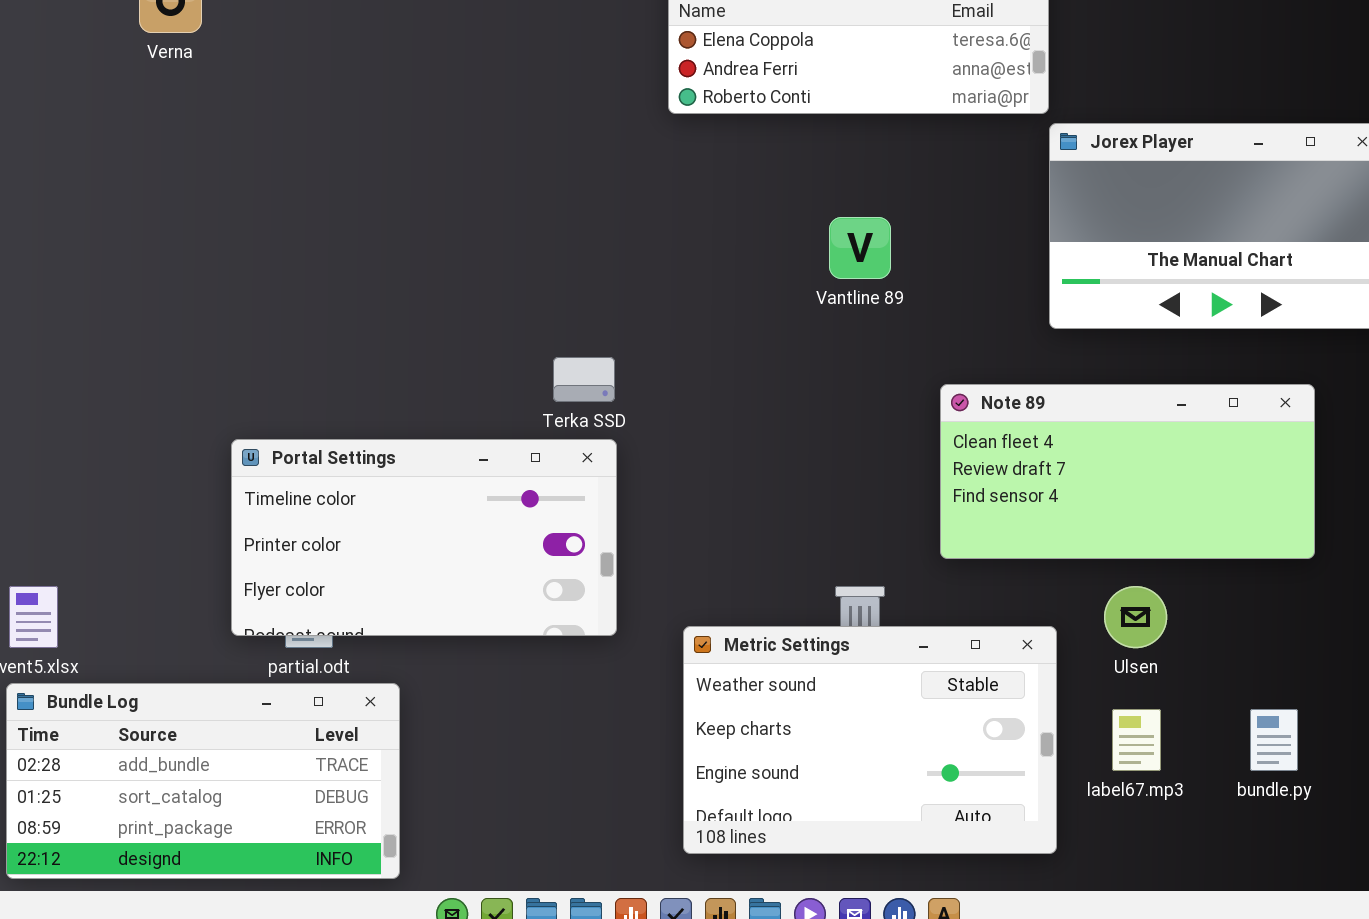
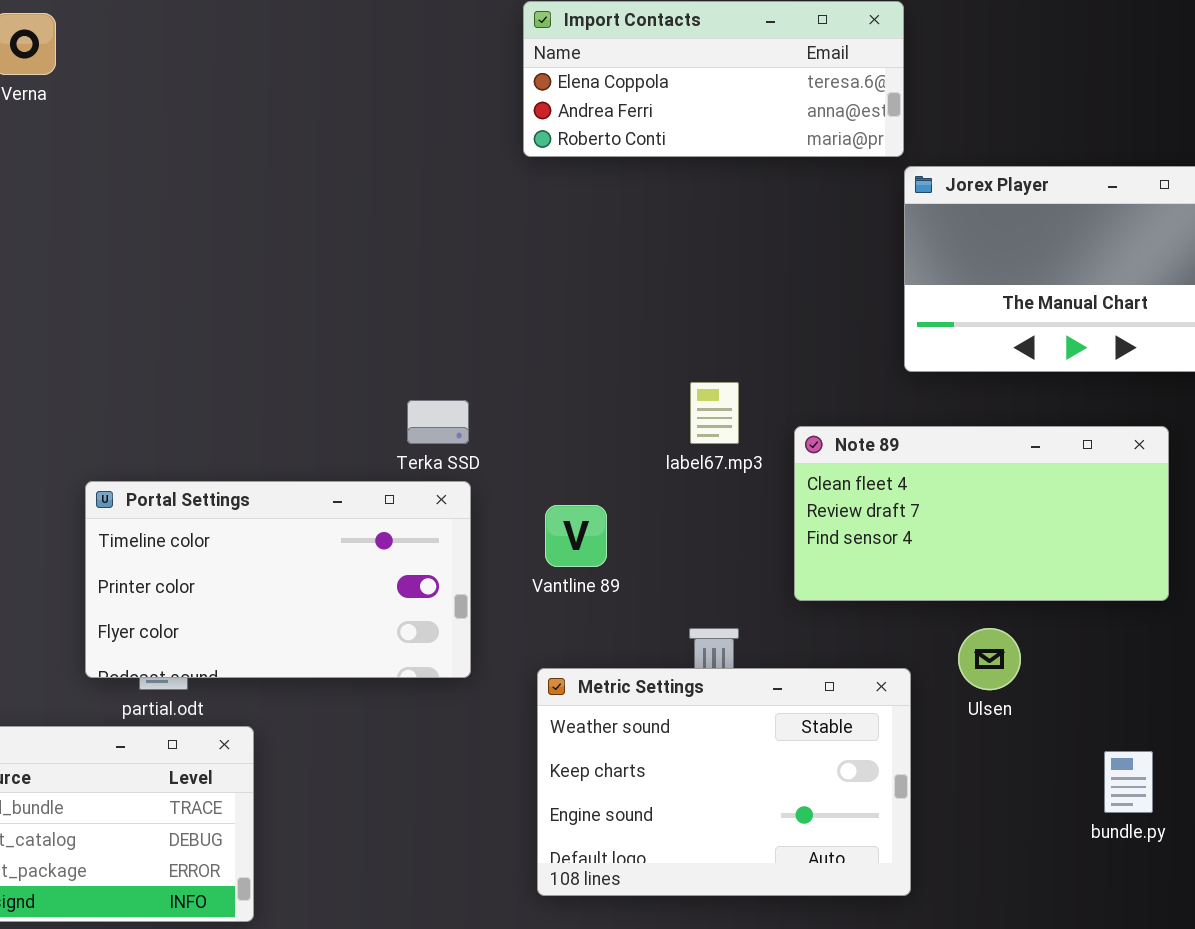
Vantline 89: [829,217,891,279] -> [545,505,607,567], moved
label67.mp3: [1112,709,1161,771] -> [690,382,739,444], moved

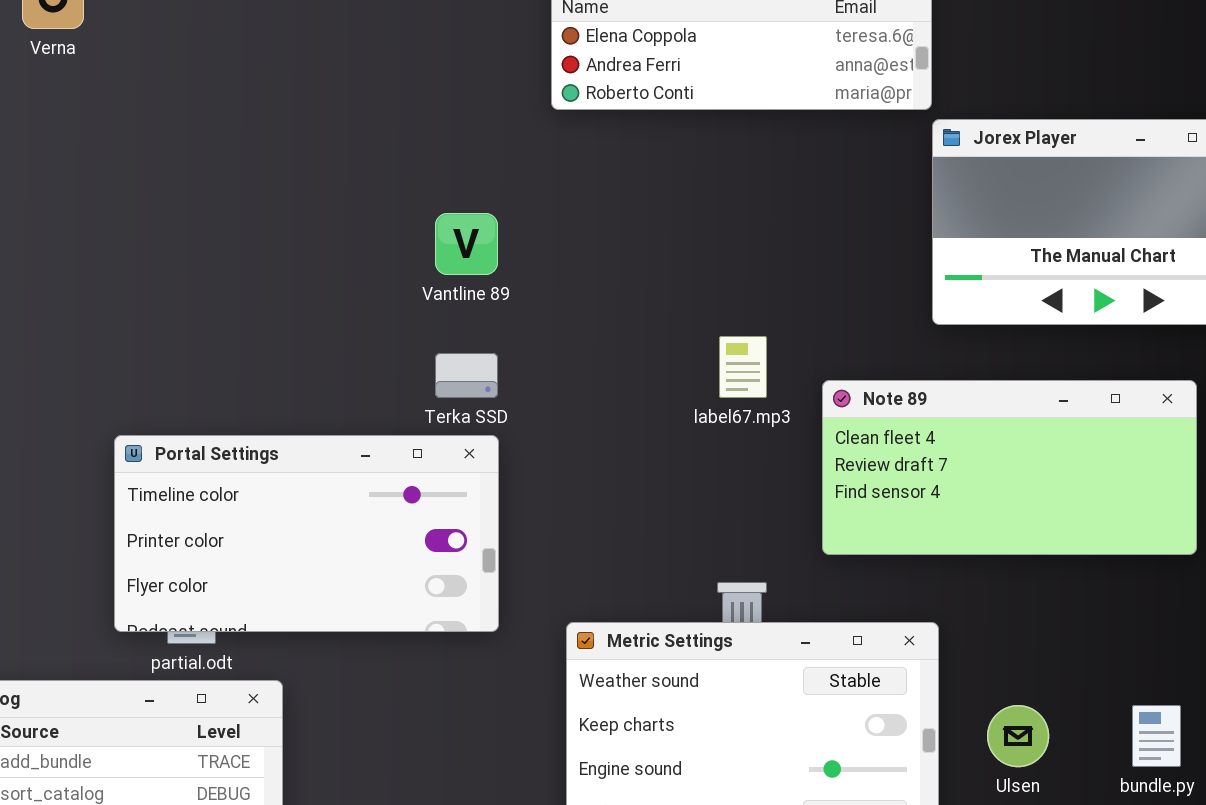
Vantline 89: [545,505,607,567] -> [435,213,498,275], moved
Ulsen: [958,628,1021,690] -> [987,705,1049,767], moved

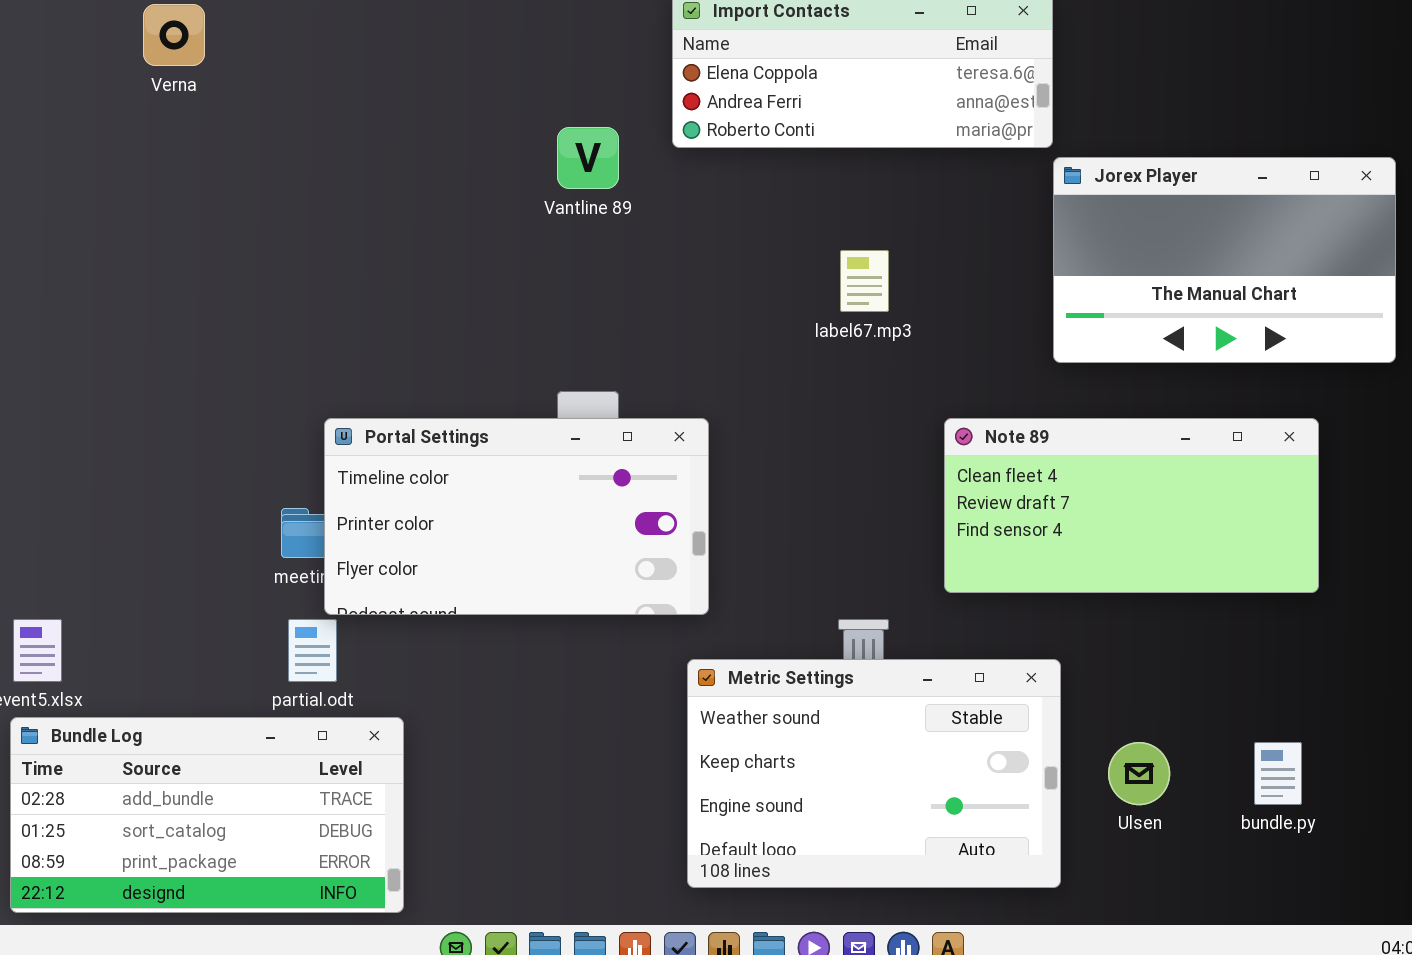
Vantline 89: [435,213,498,275] -> [557,127,619,189], moved
label67.mp3: [719,336,767,398] -> [840,250,889,312], moved
Portal Settings: [114,435,499,632] -> [324,418,709,615], moved

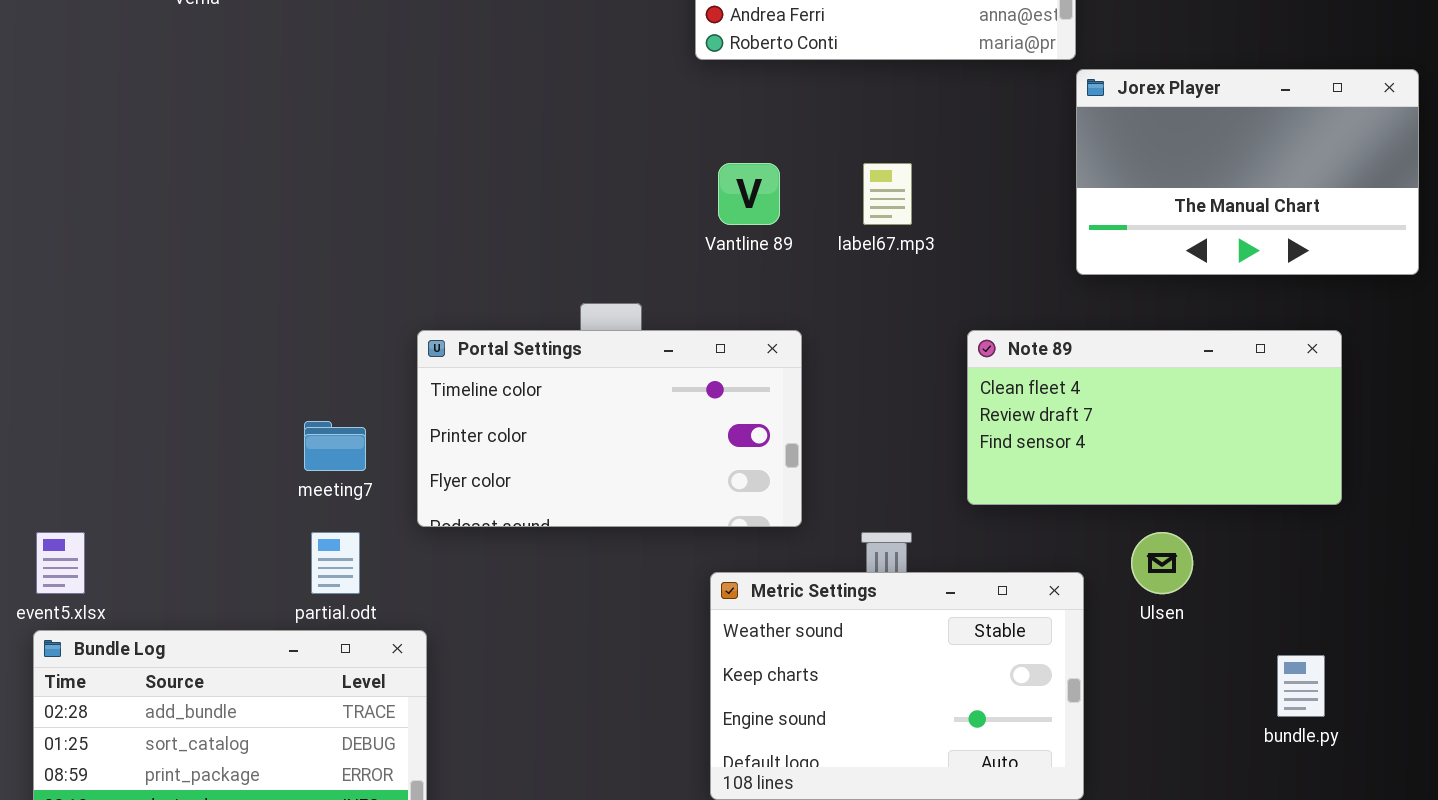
Vantline 89: [557,127,619,189] -> [718,163,780,225], moved
Portal Settings: [324,418,709,615] -> [417,330,802,527], moved
Ulsen: [1108,742,1170,805] -> [1131,532,1193,594], moved

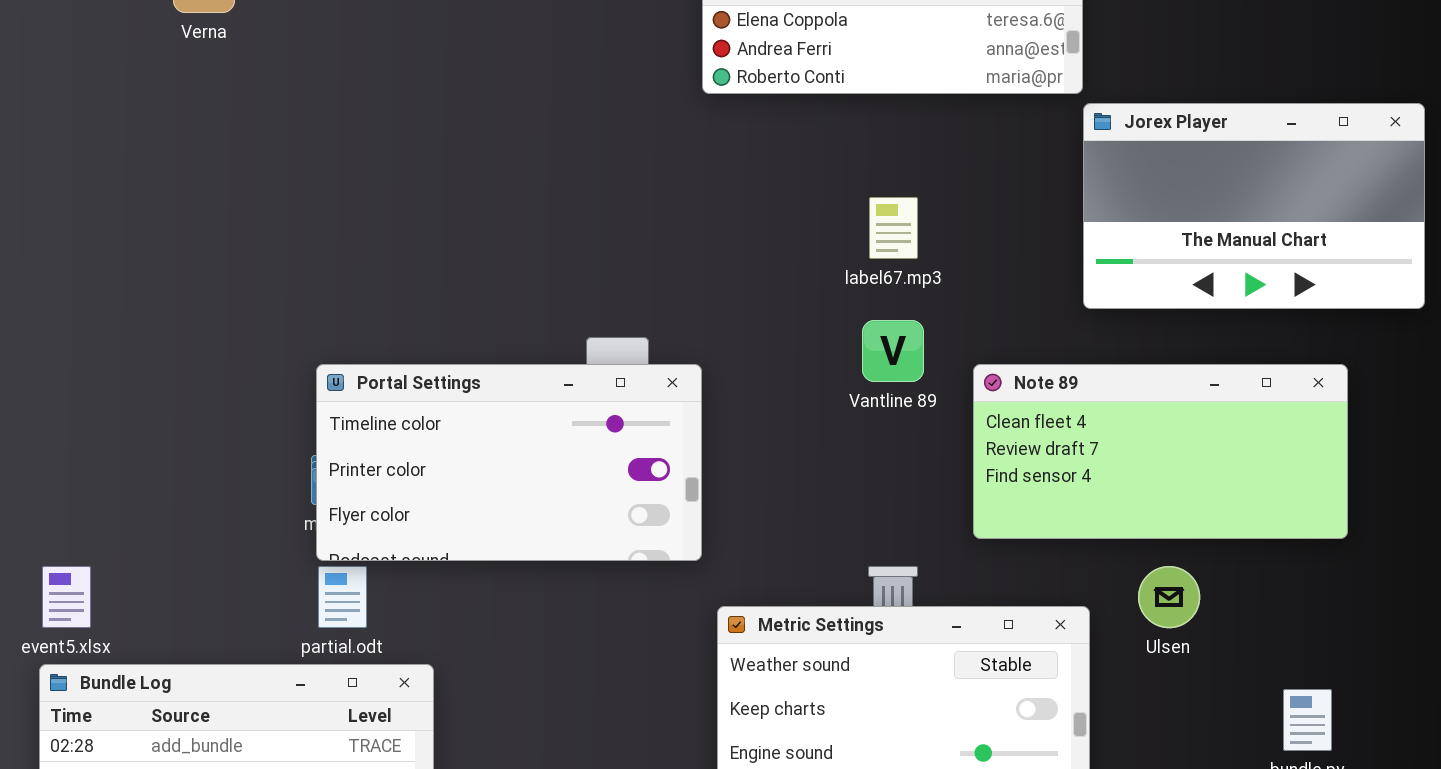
Vantline 89: [718,163,780,225] -> [862,320,924,382], moved
Portal Settings: [417,330,802,527] -> [316,364,702,561], moved

